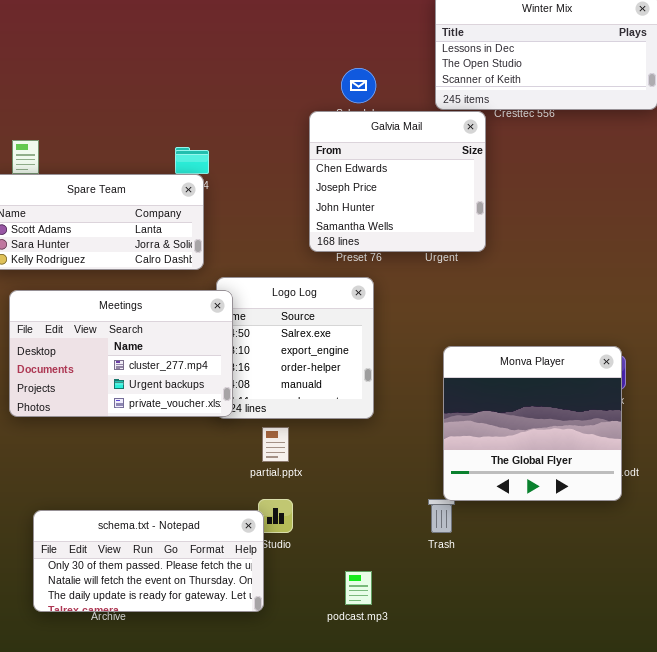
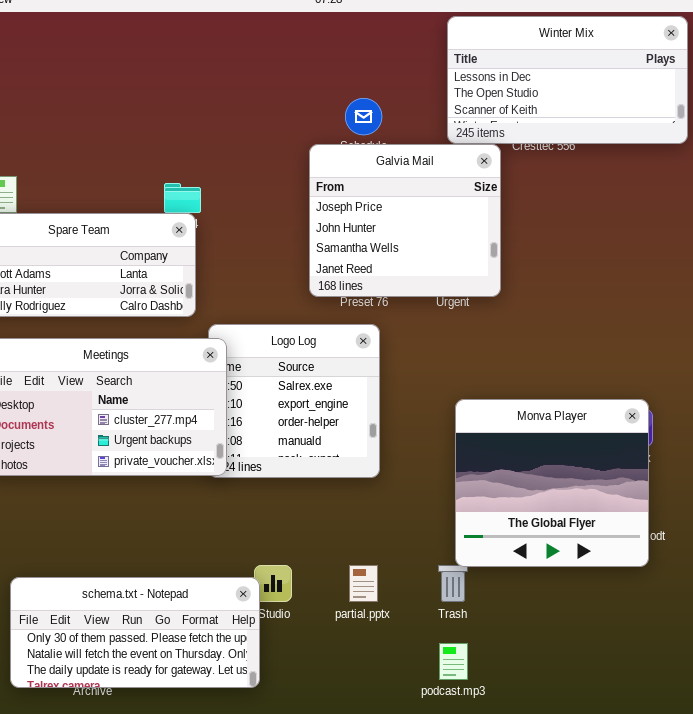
Galvia Mail: [309,111,486,252] -> [309,144,501,297], scrolled down 1 row
partial.pptx: [262,427,289,462] -> [349,565,378,602], moved
podcast.mp3: [345,571,372,605] -> [439,643,468,680], moved

